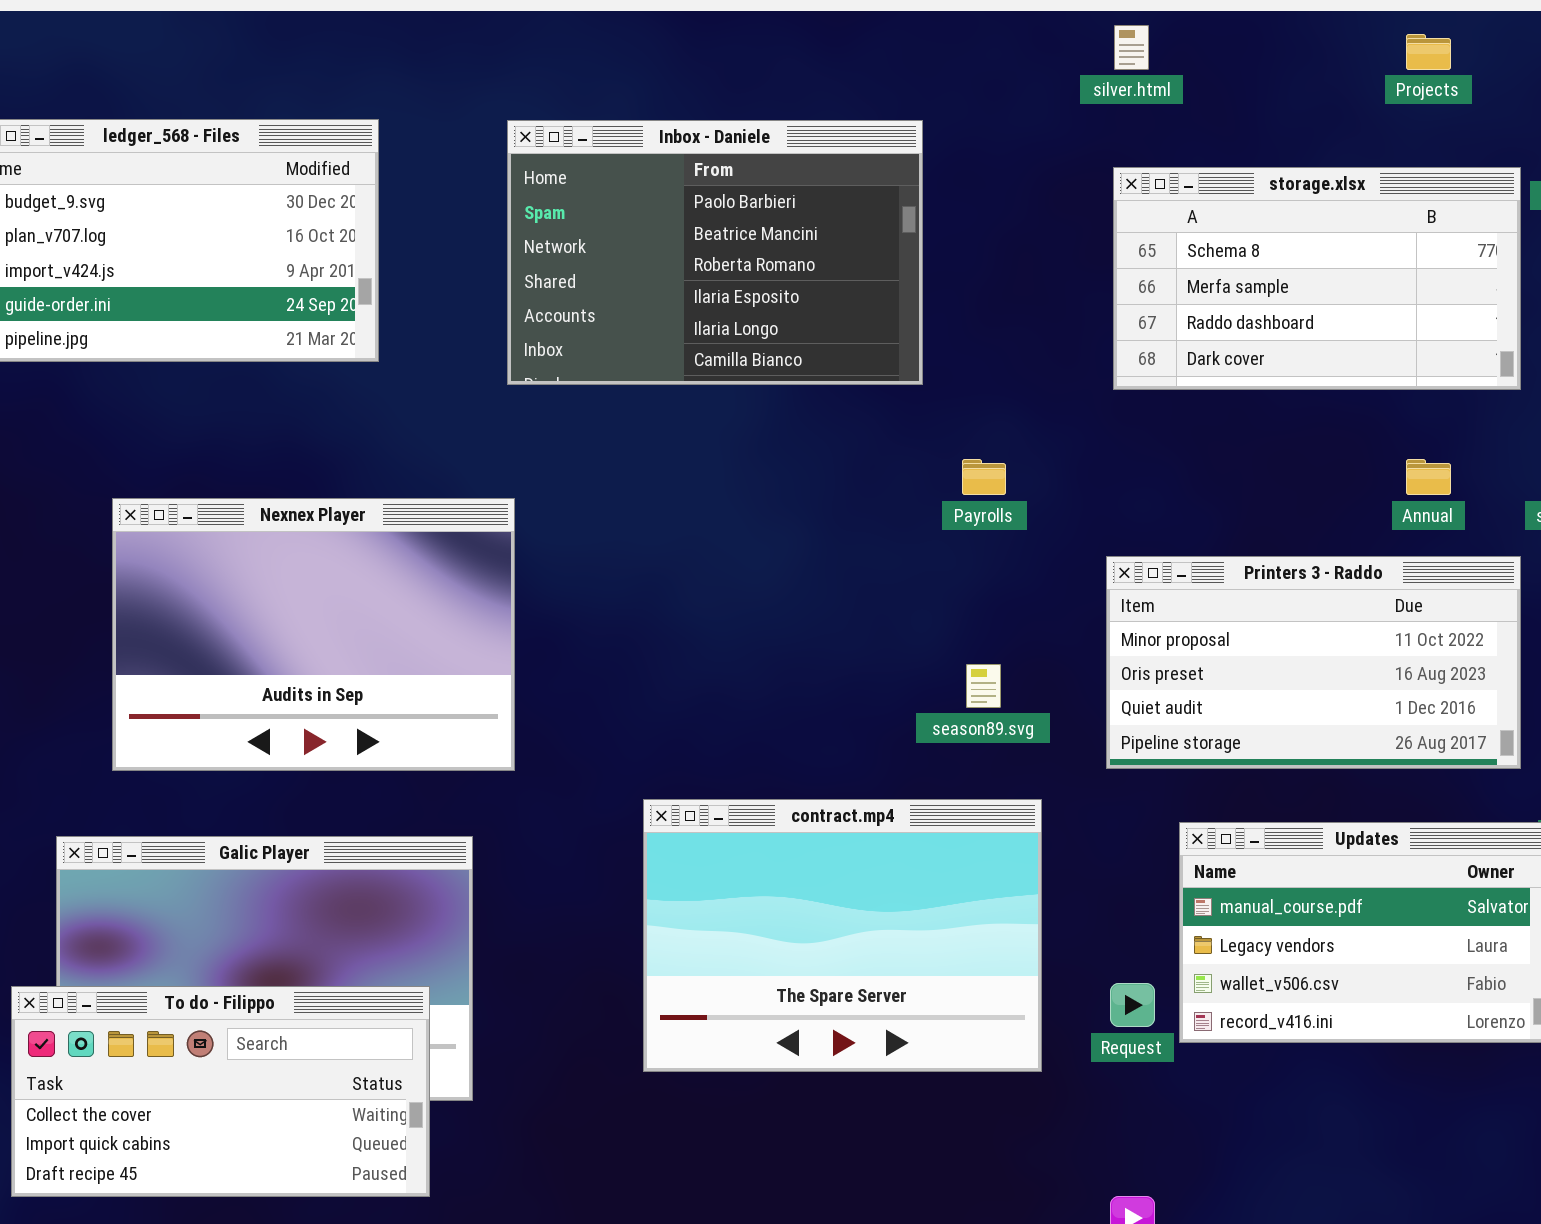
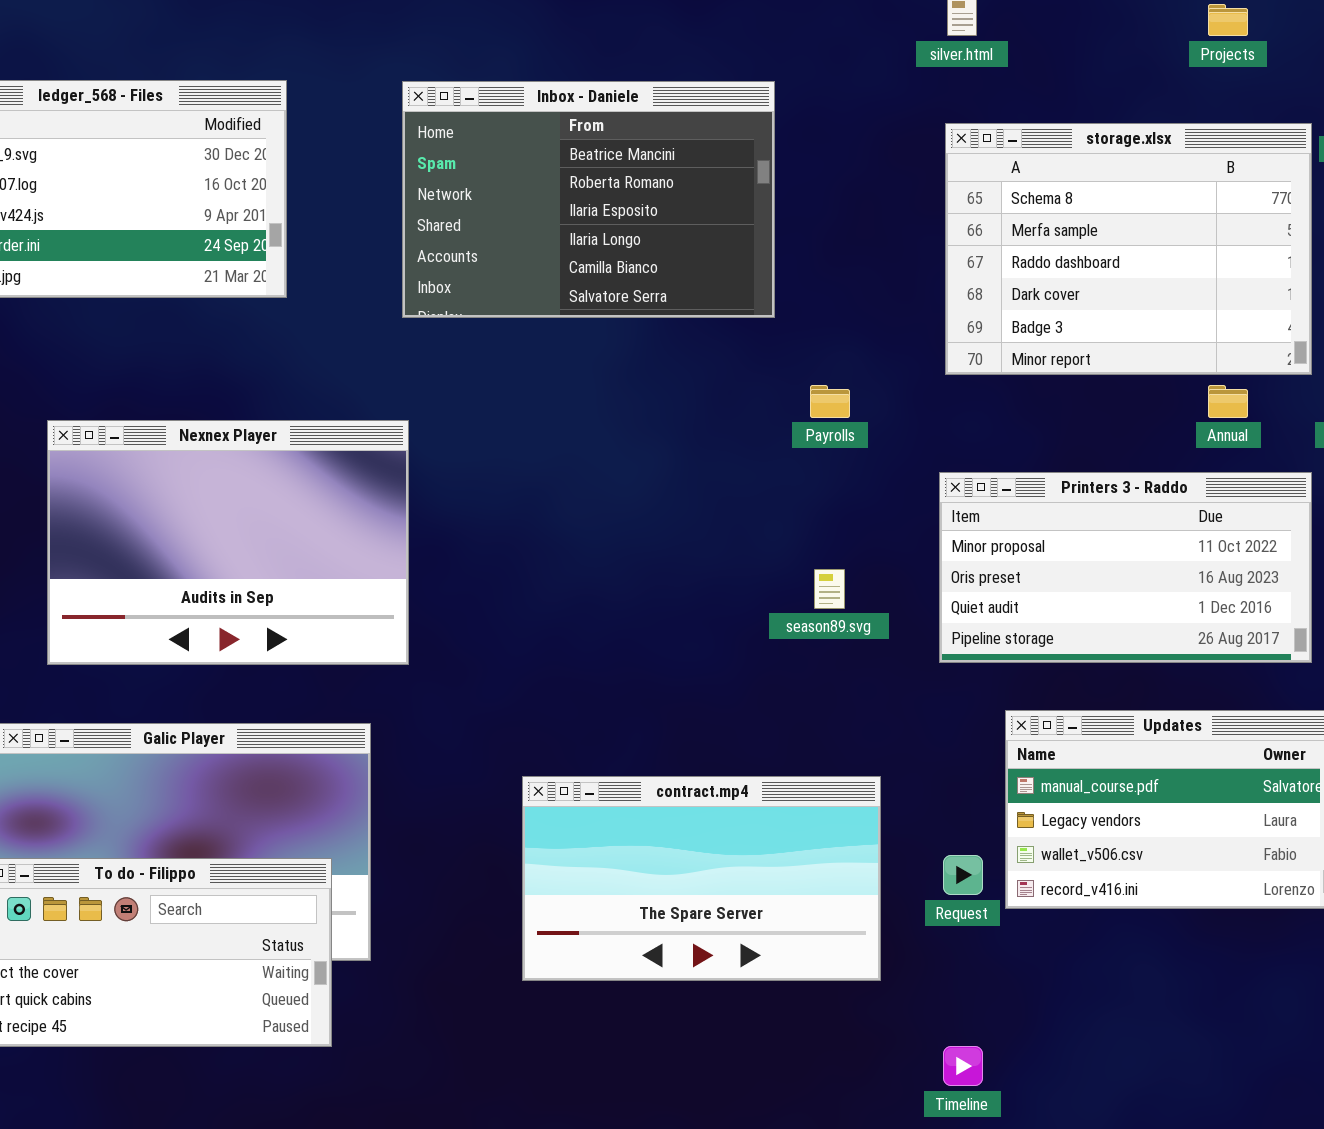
Inbox - Daniele: [507,120,923,385] -> [402,81,775,318], scrolled down 1 row
storage.xlsx: [1113,167,1521,390] -> [945,123,1312,375], resized
contract.mp4: [643,799,1042,1072] -> [522,776,881,981], moved, resized

